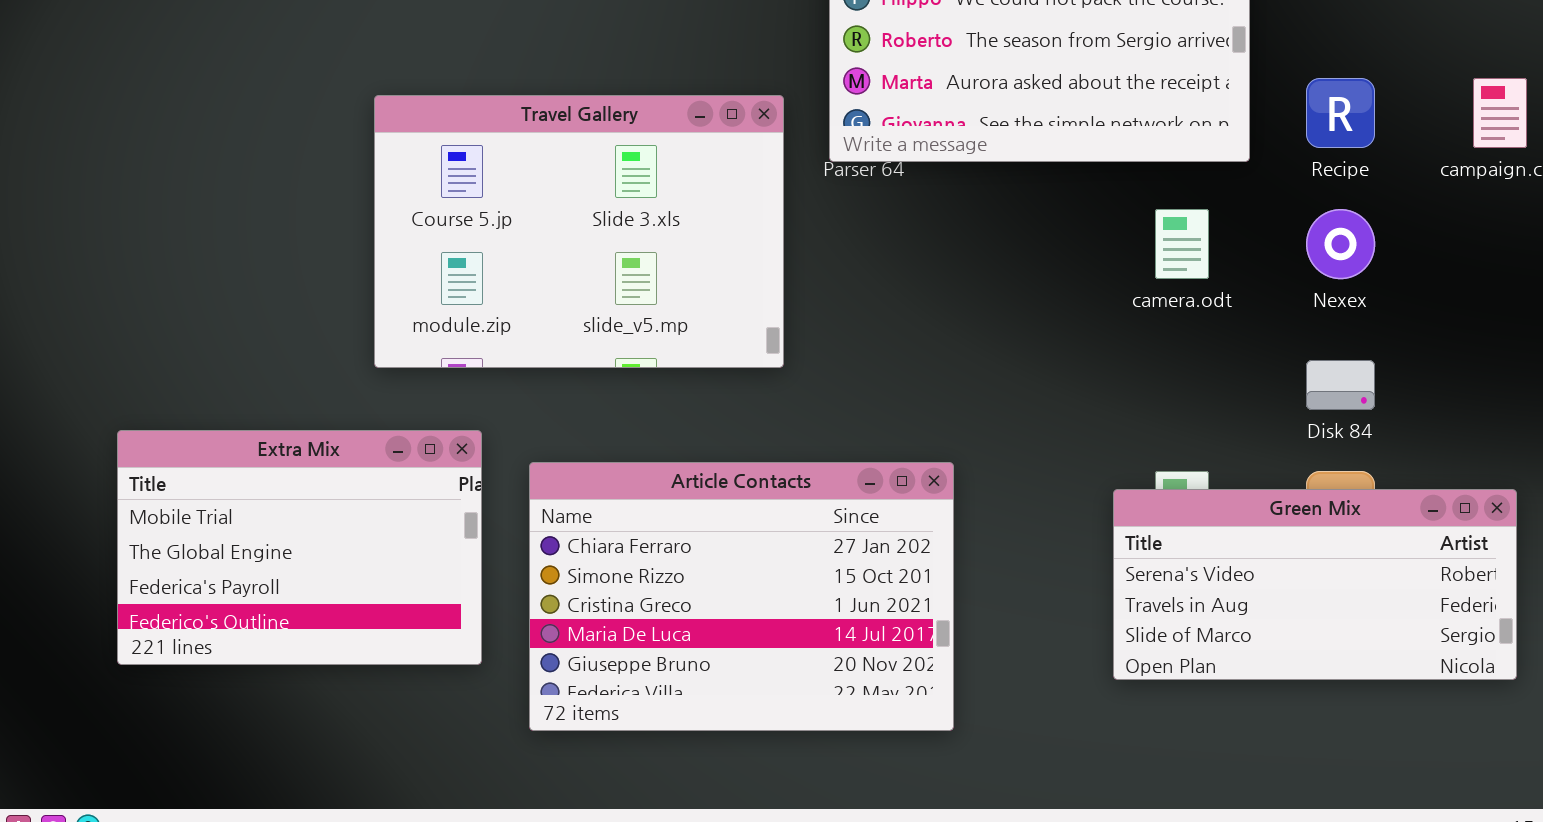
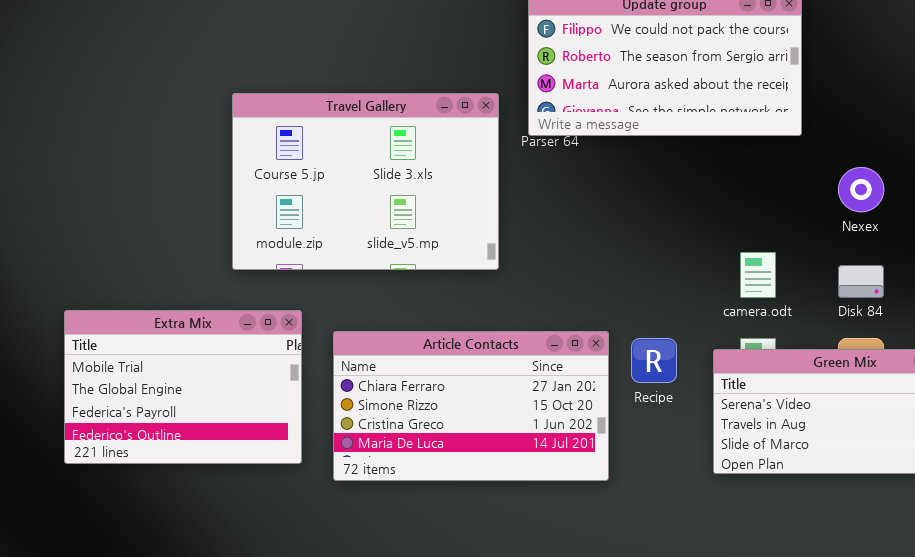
Recipe: [1306,78,1375,148] -> [631,338,677,383], moved
camera.odt: [1155,209,1209,279] -> [740,252,776,298], moved
Article Contacts: [529,462,954,731] -> [333,331,609,481], resized

